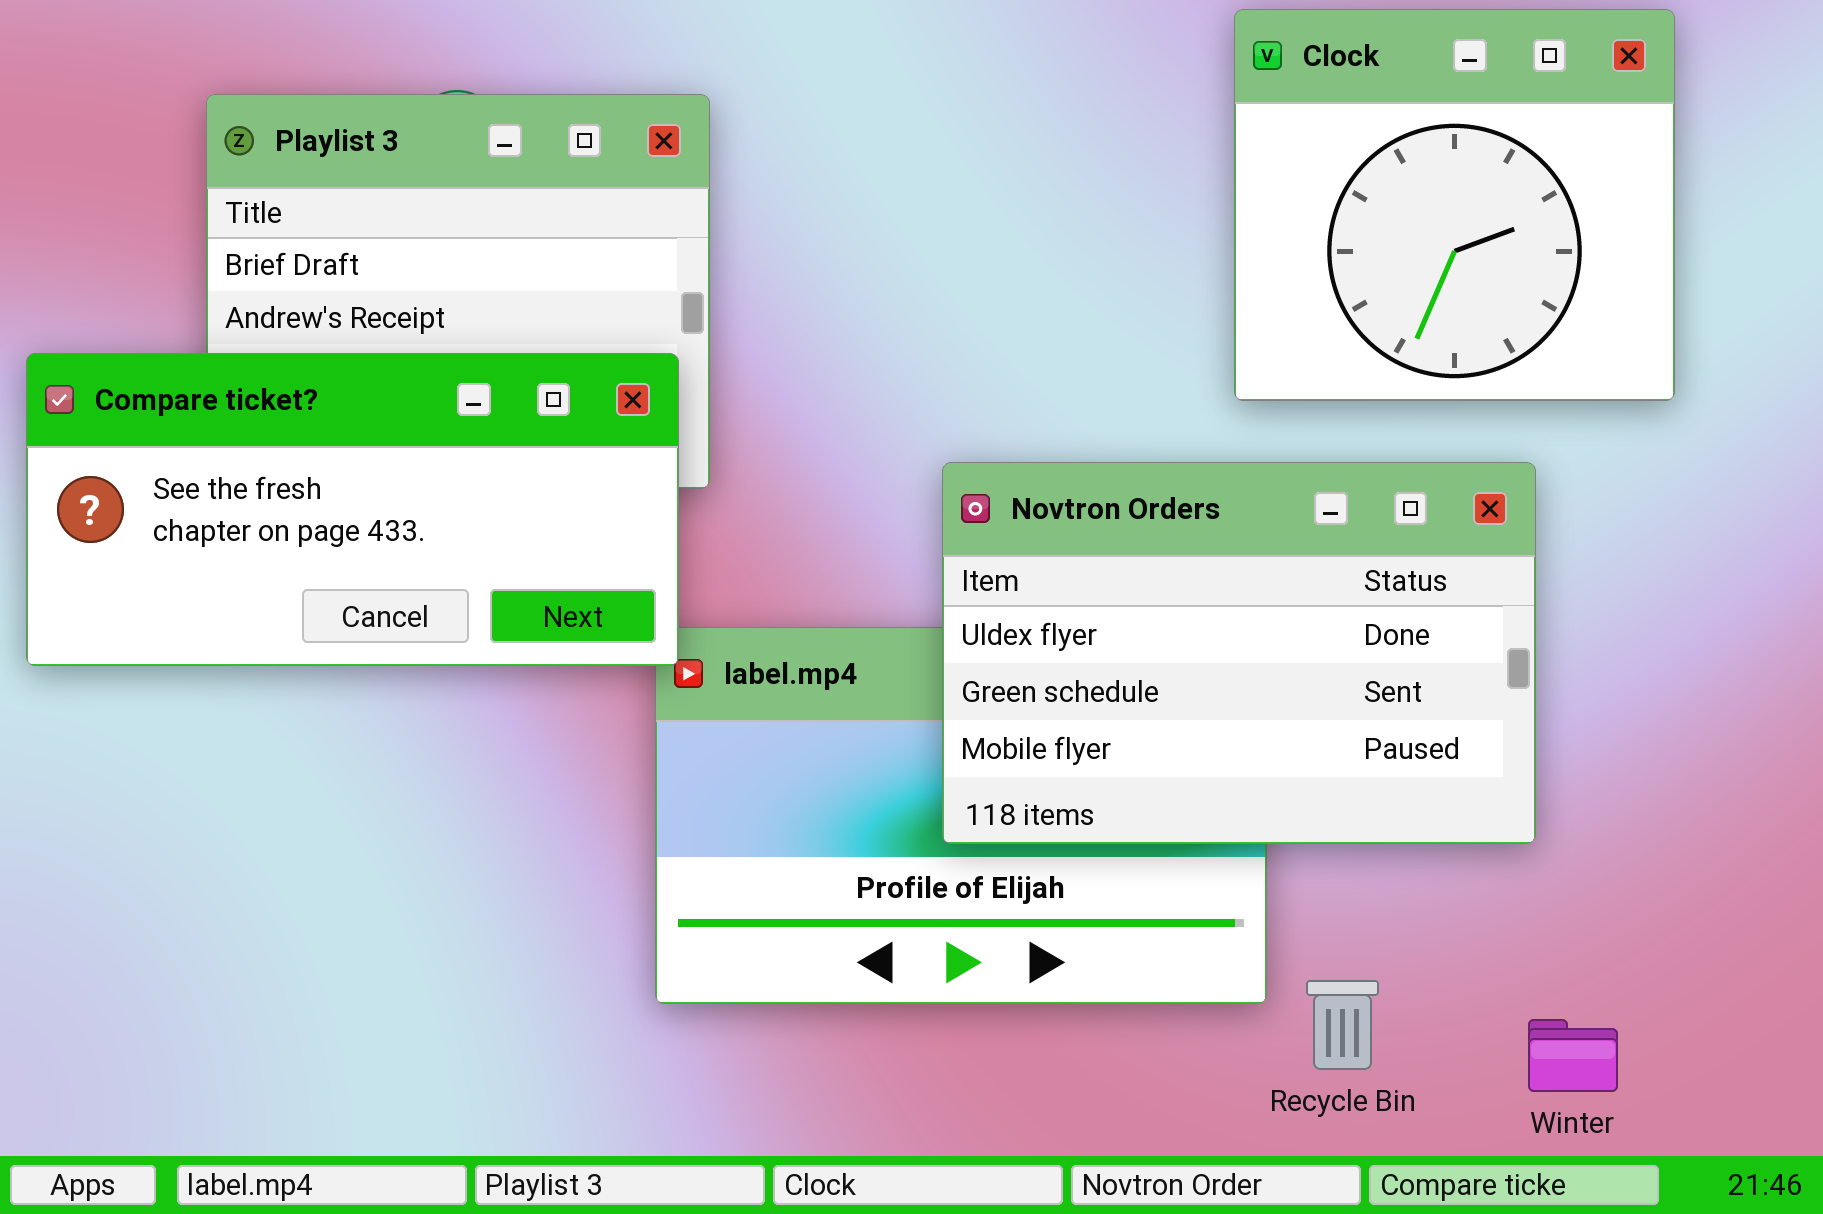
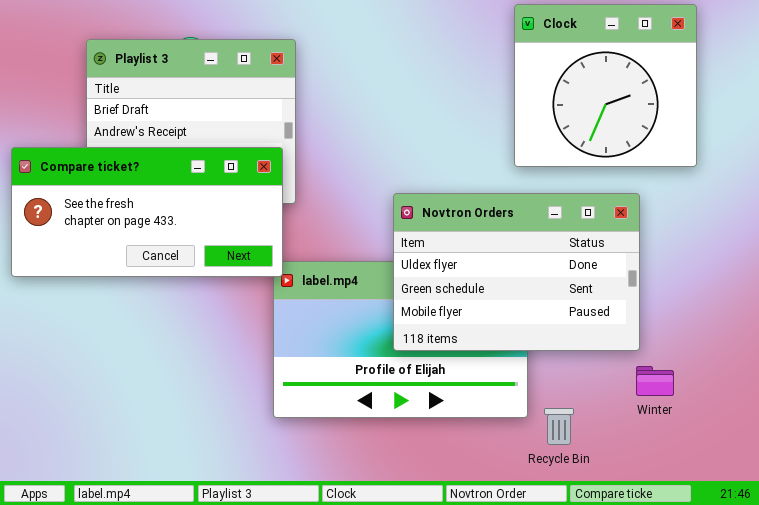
Winter: [1528,1019,1618,1092] -> [636,366,674,396], moved

